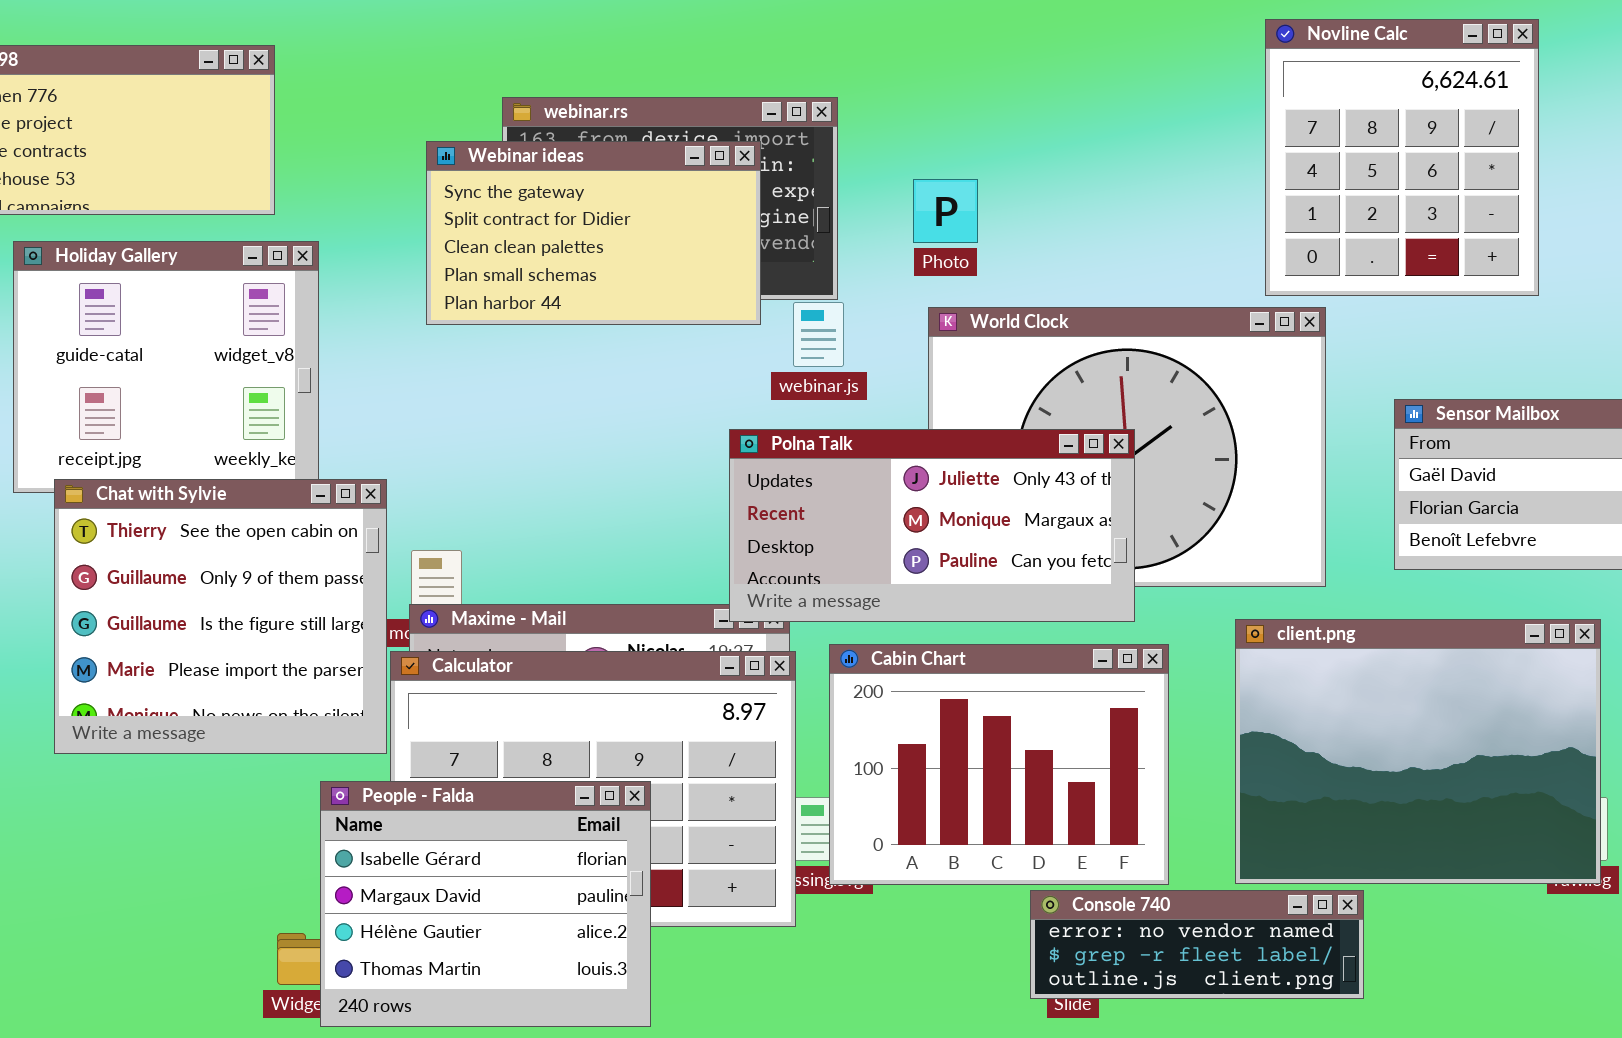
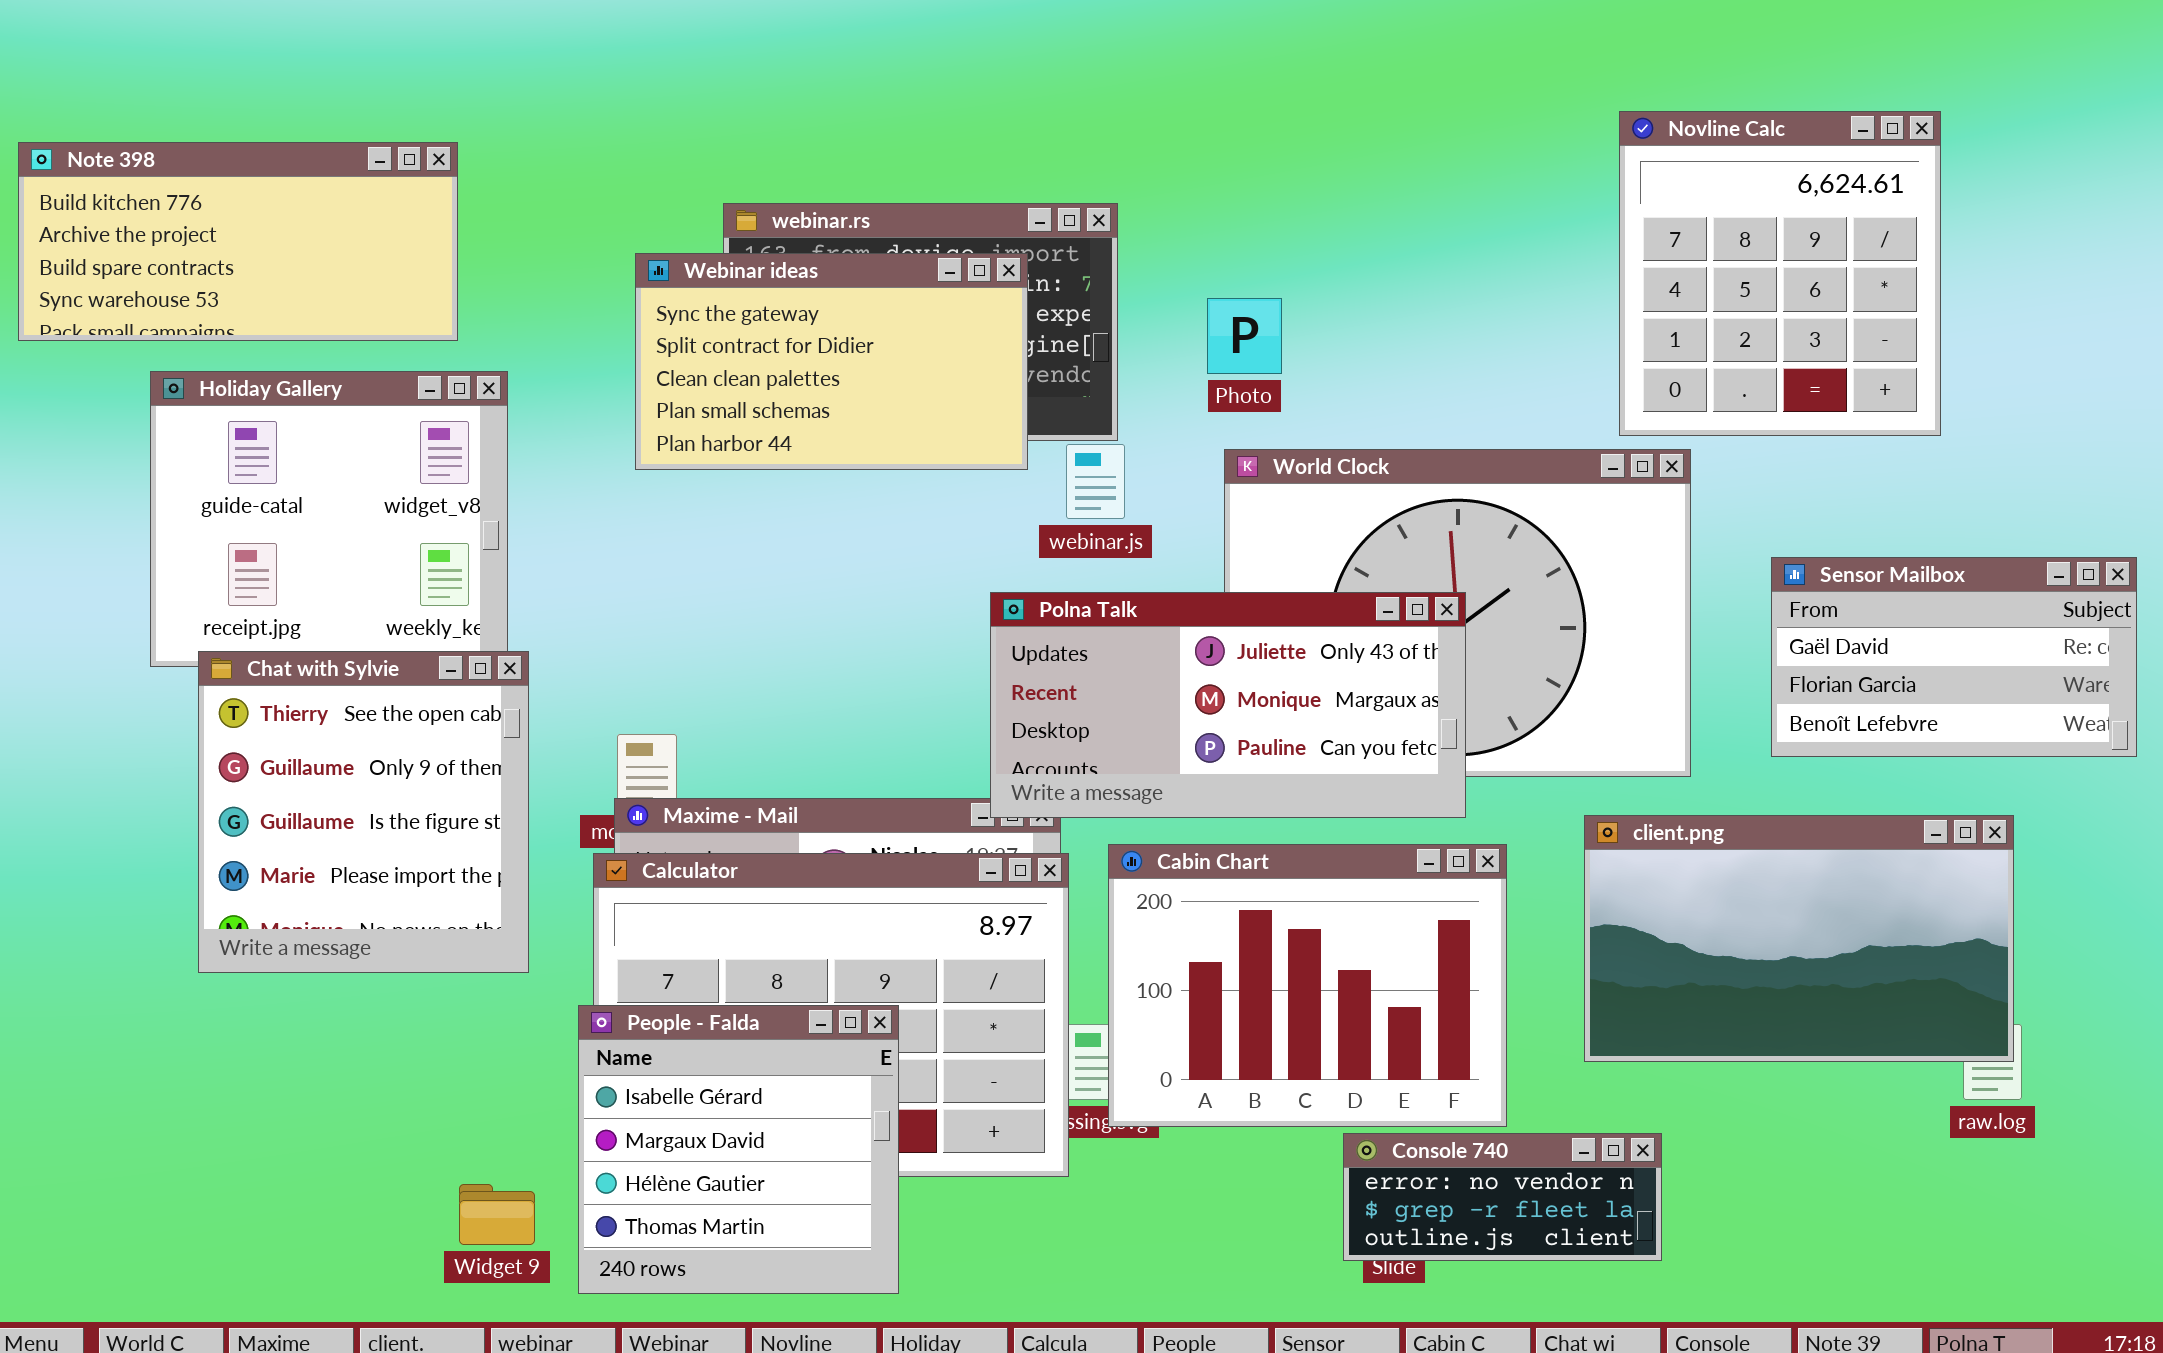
Chat with Sylvie: [54,479,387,754] -> [198,651,529,973], resized
client.png: [1235,619,1601,884] -> [1584,815,2014,1062], resized
People - Falda: [320,781,651,1027] -> [578,1005,899,1294], resized
Console 740: [1030,890,1364,999] -> [1343,1133,1662,1261], resized

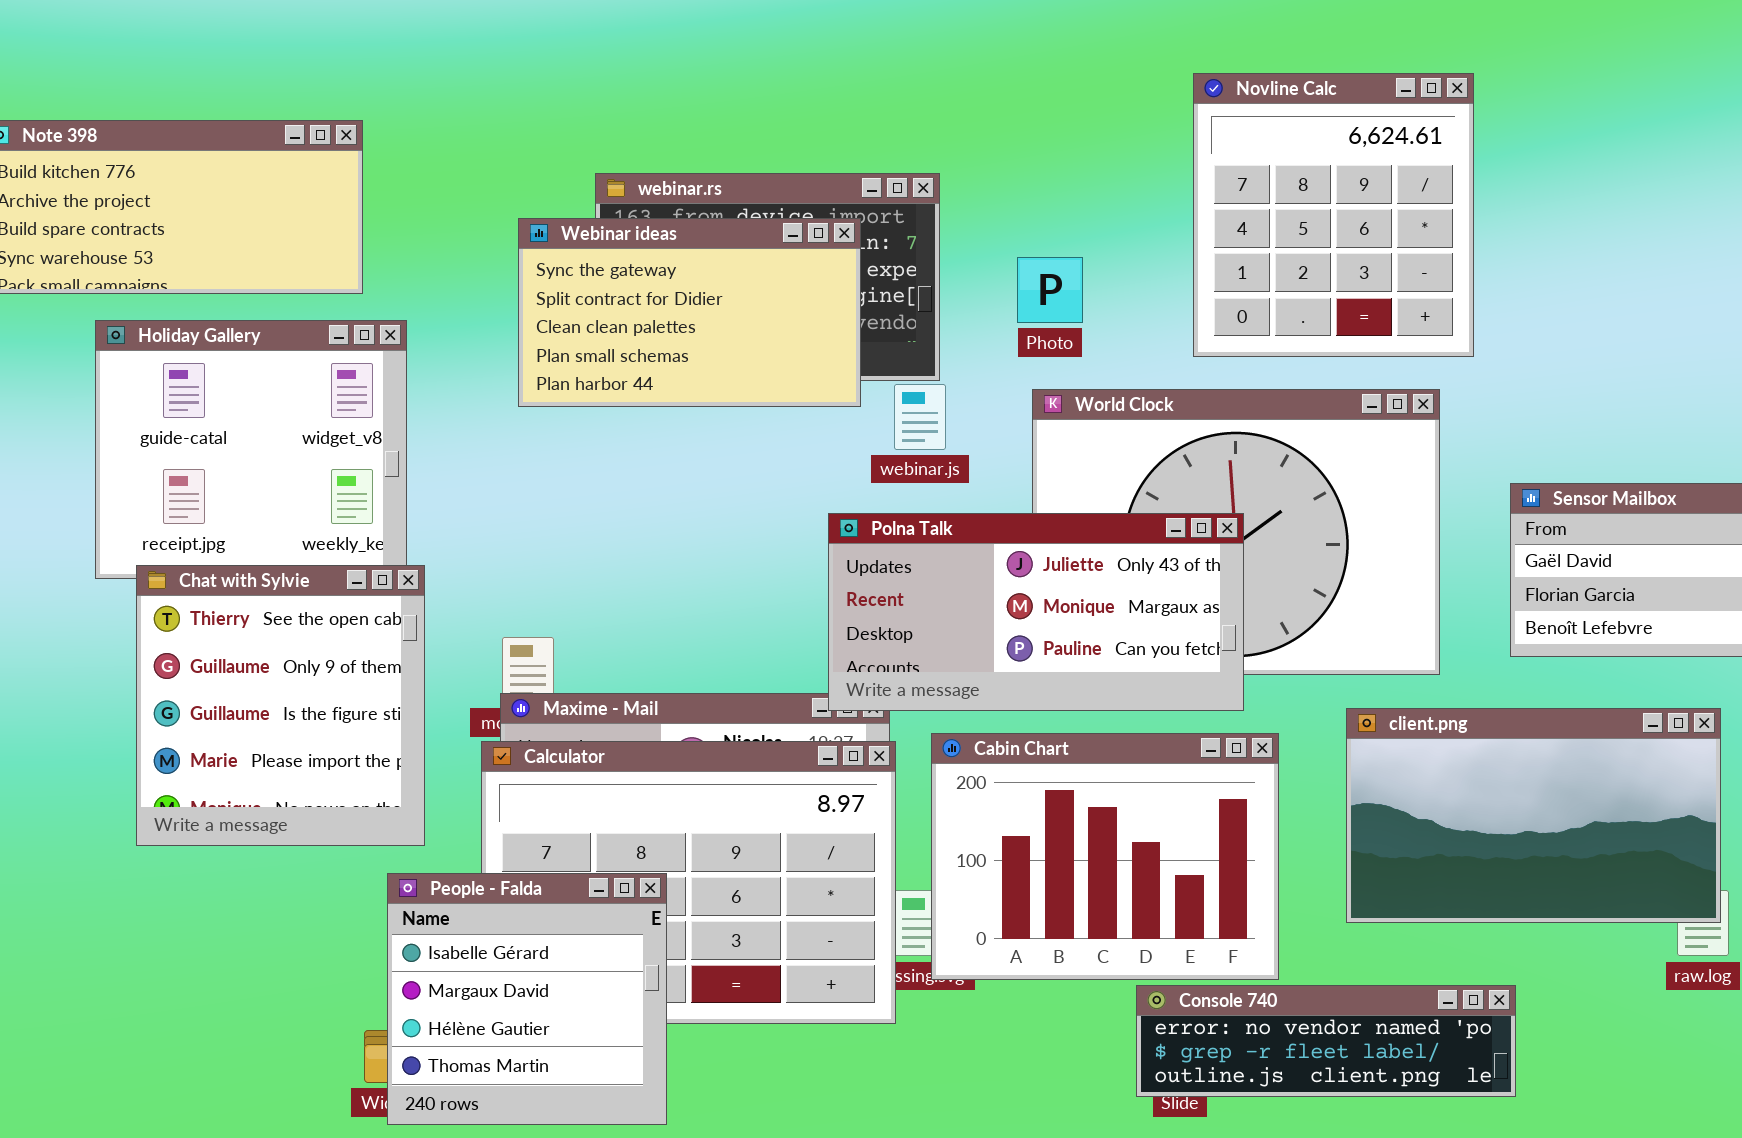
Novline Calc: [1619,111,1941,436] -> [1193,73,1474,357], moved
People - Falda: [578,1005,899,1294] -> [387,873,667,1125], moved
Console 740: [1343,1133,1662,1261] -> [1136,985,1516,1097], resized

